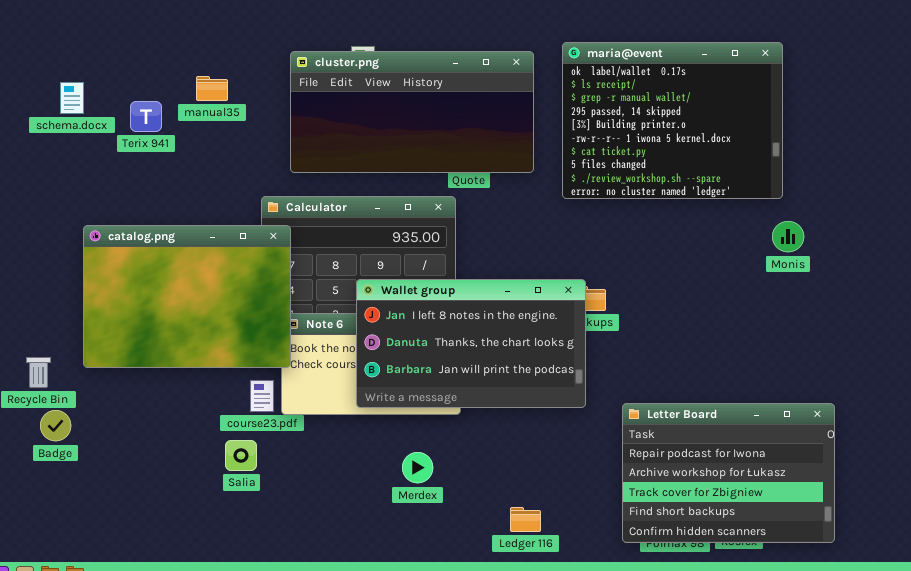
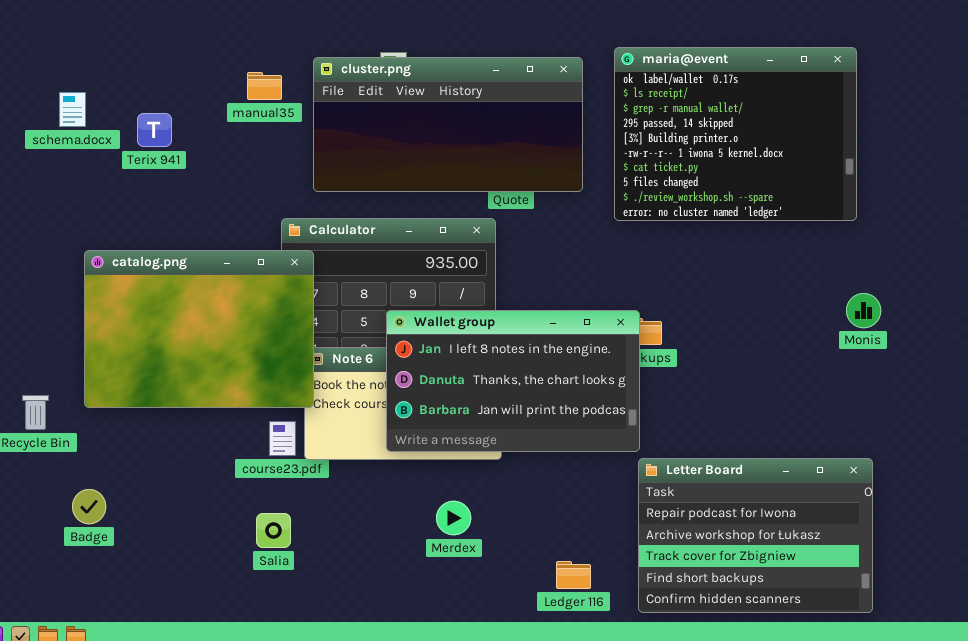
manual35: [196,76,228,101] -> [247,72,282,100], moved
Monis: [772,221,804,252] -> [846,293,881,328], moved
Letter Board: [622,403,835,543] -> [638,458,873,613], moved
Badge: [40,410,71,441] -> [72,489,106,524], moved
Salia: [225,440,257,471] -> [256,513,291,548], moved

